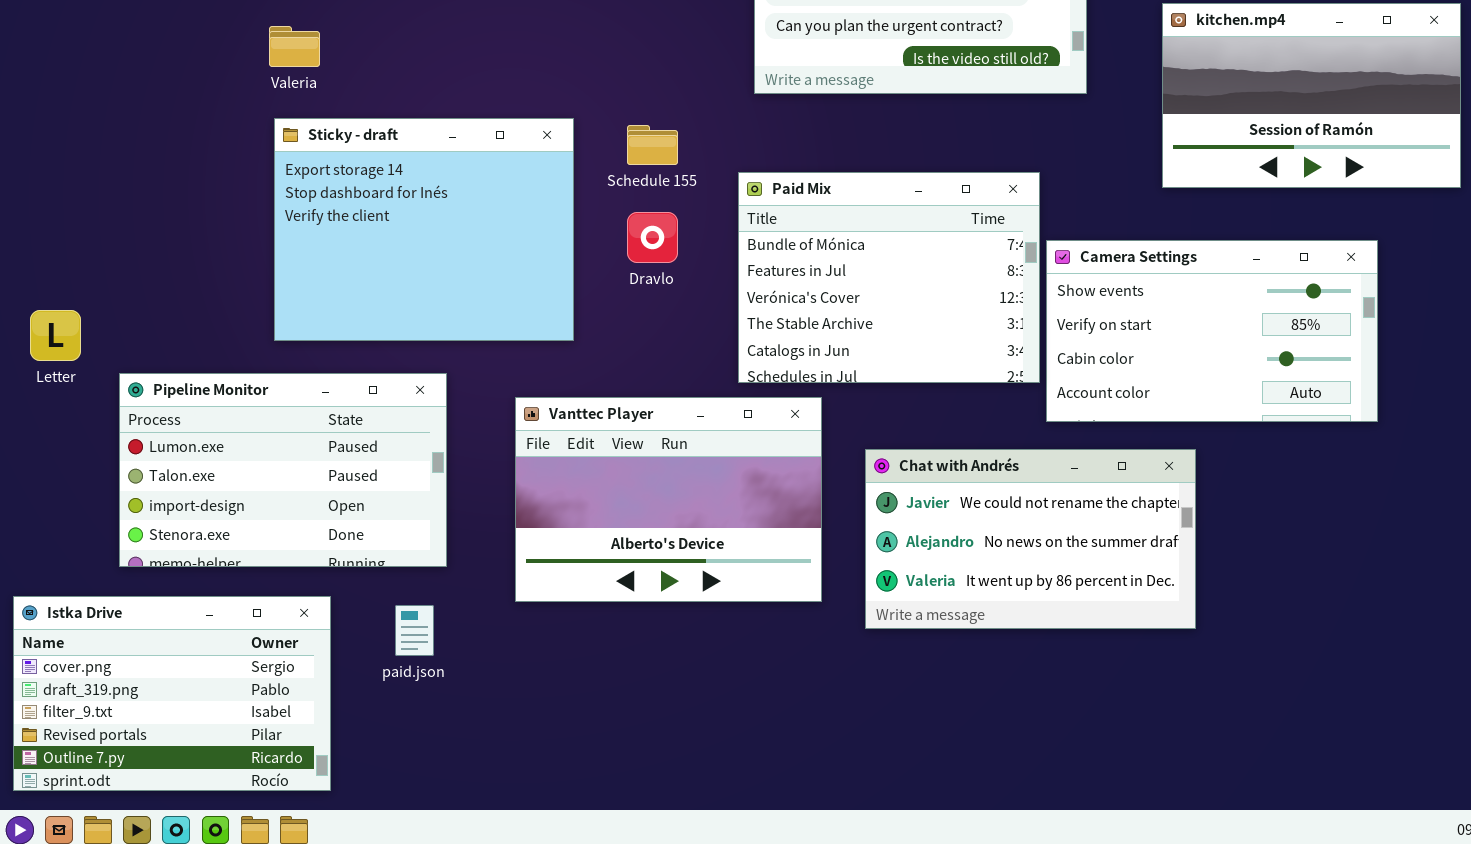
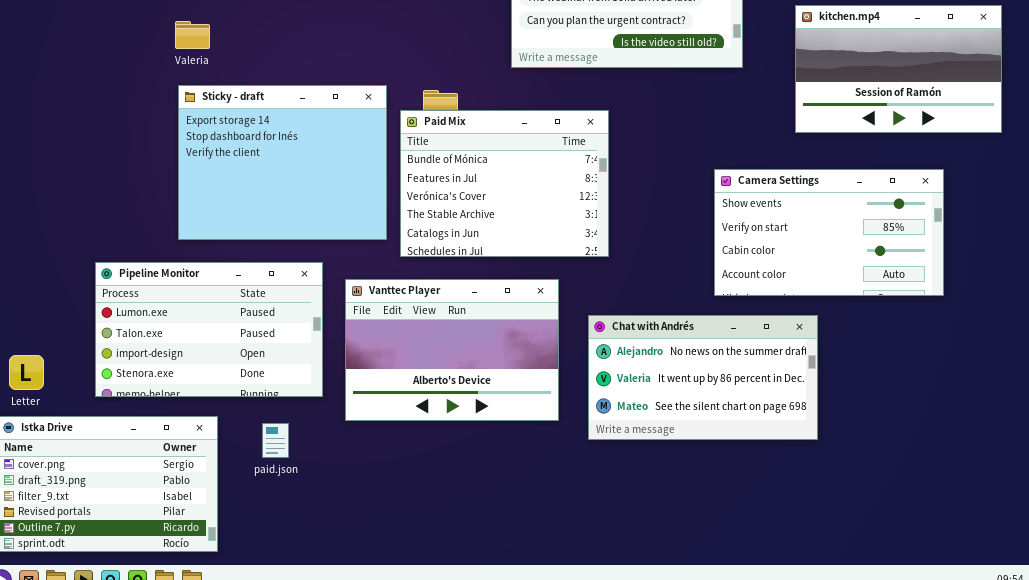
Paid Mix: [738,172,1040,383] -> [400,110,609,257], moved
Letter: [30,310,81,361] -> [9,355,44,390], moved
Pipeline Monitor: [119,373,447,567] -> [95,262,323,397], moved
Chat with Andrés: [865,449,1196,629] -> [588,315,818,440], scrolled down 1 row

